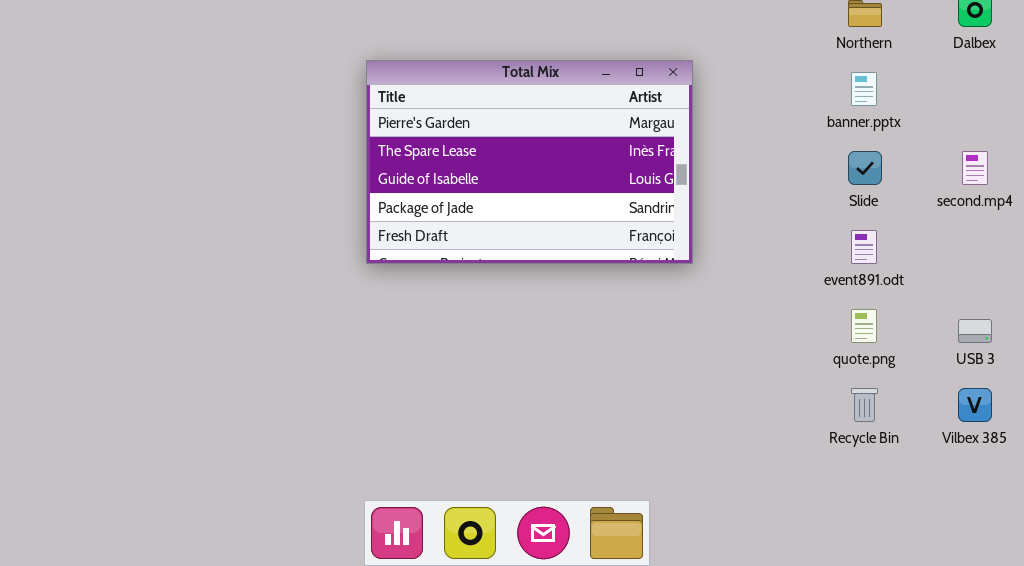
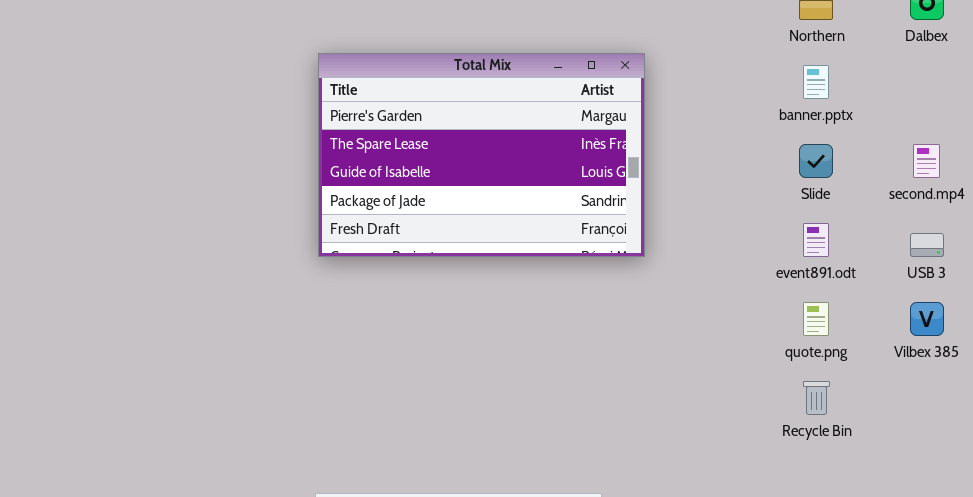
USB 3: [958,319,992,343] -> [910,233,944,257], moved
Vilbex 385: [958,388,992,422] -> [910,302,944,336], moved

